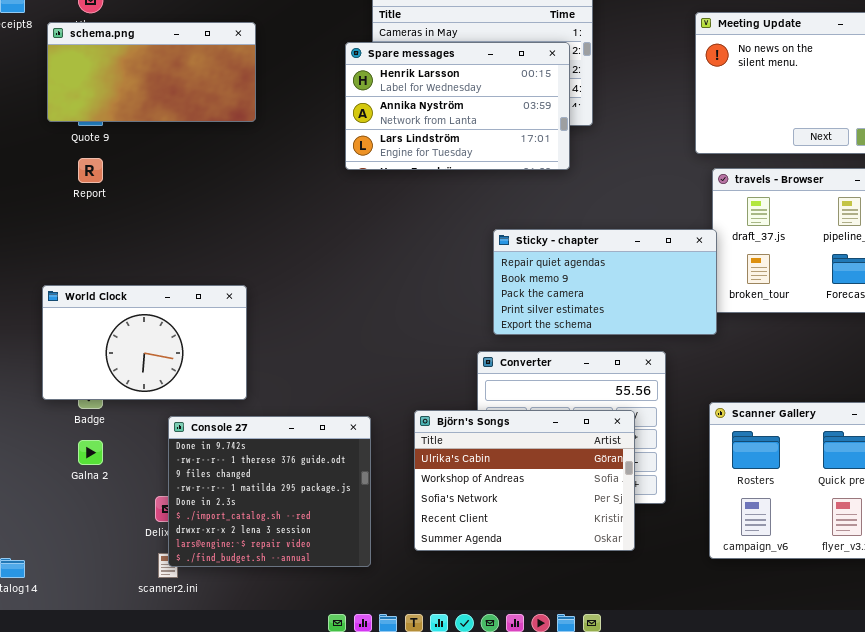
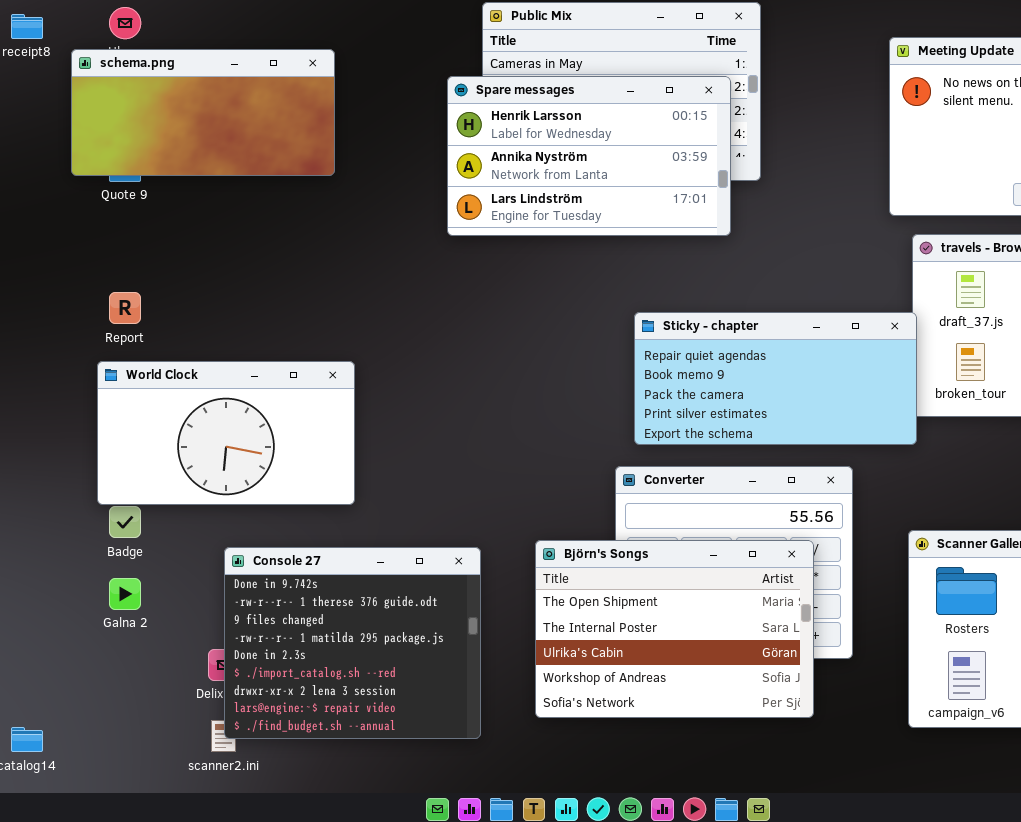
Report: [78,158,103,183] -> [109,292,141,324], moved
World Clock: [42,285,247,400] -> [97,361,355,505], moved
Björn's Songs: [414,410,635,551] -> [535,540,814,718], scrolled up 2 rows

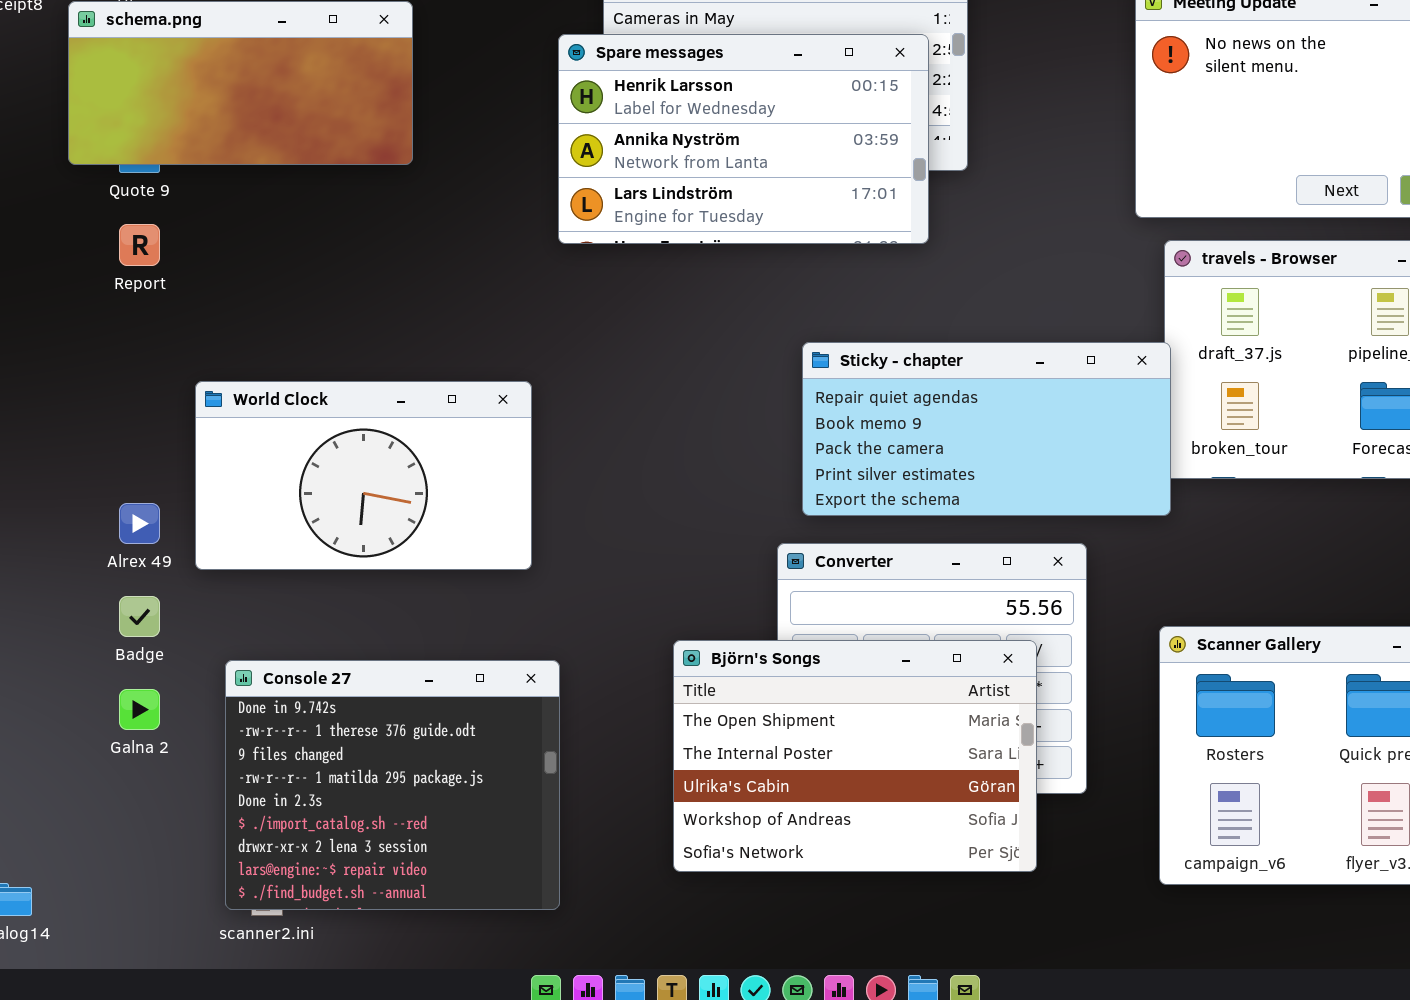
Report: [109,292,141,324] -> [119,224,160,266], moved
World Clock: [97,361,355,505] -> [195,381,532,570], moved
Console 27: [224,547,481,739] -> [225,660,560,910], moved

